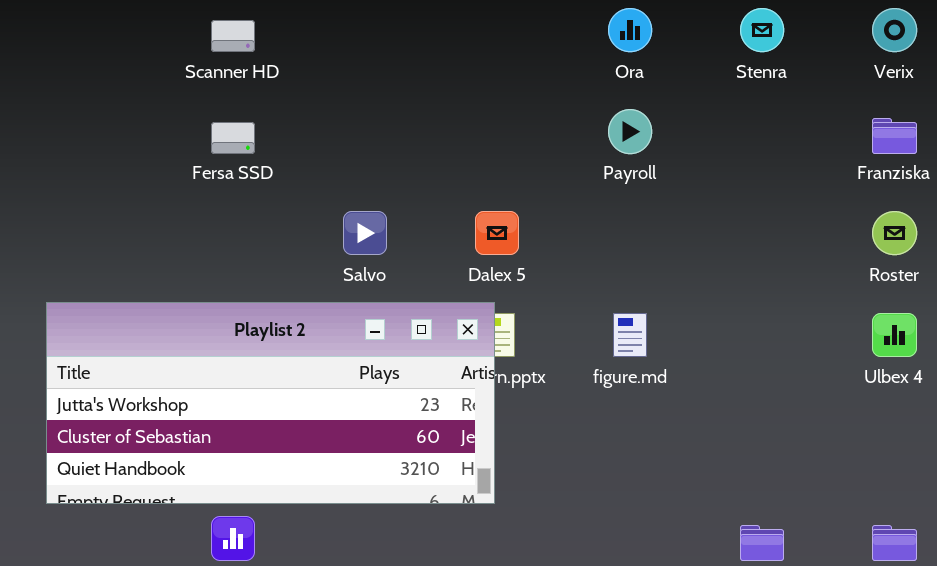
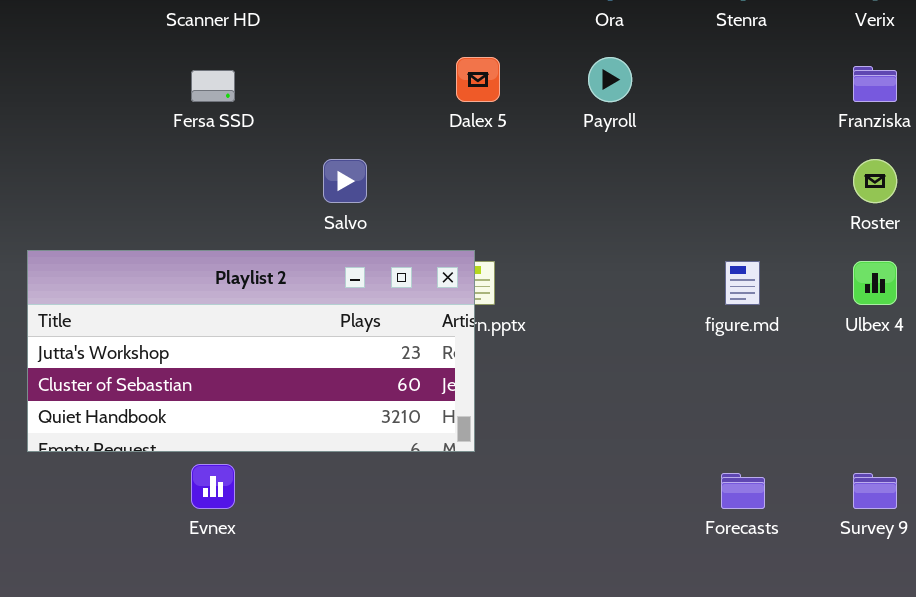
Dalex 5: [475,211,519,255] -> [456,57,500,102], moved
figure.md: [613,313,647,357] -> [725,261,760,305], moved

